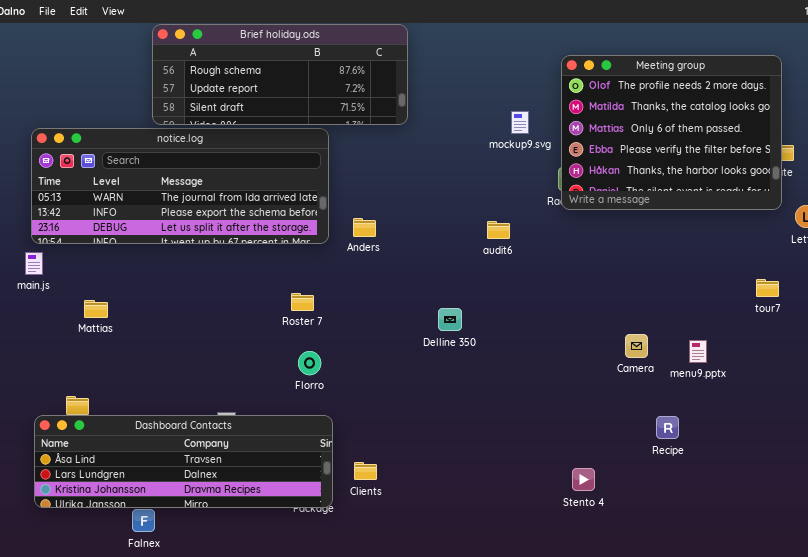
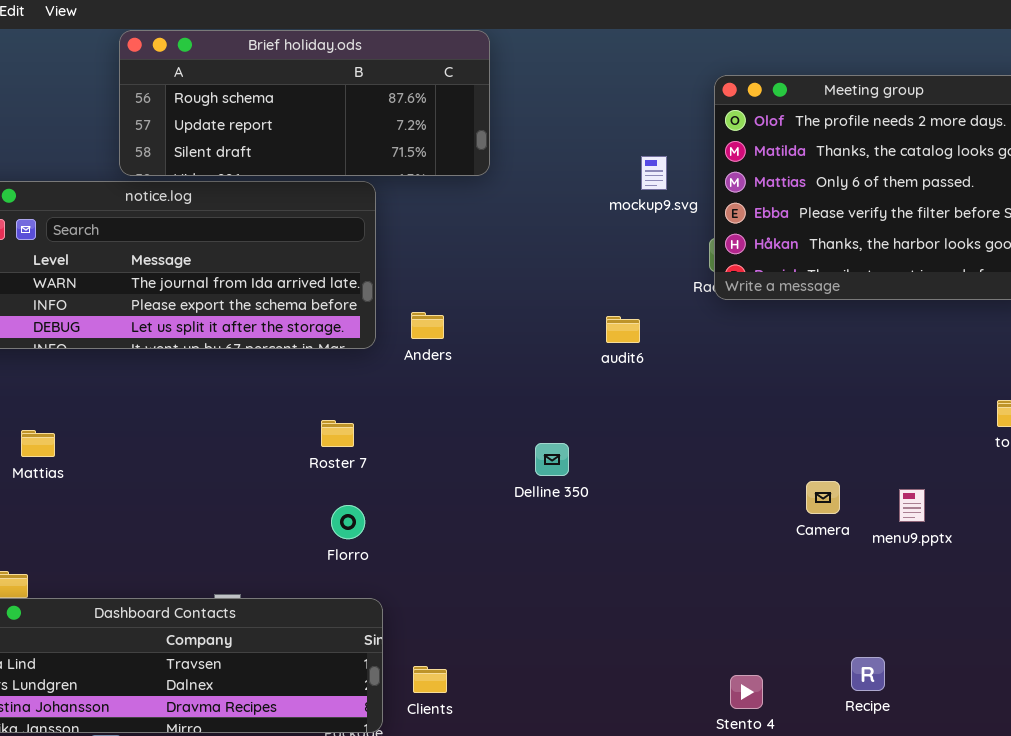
Recipe: [656,416,679,439] -> [851,657,885,691], moved

